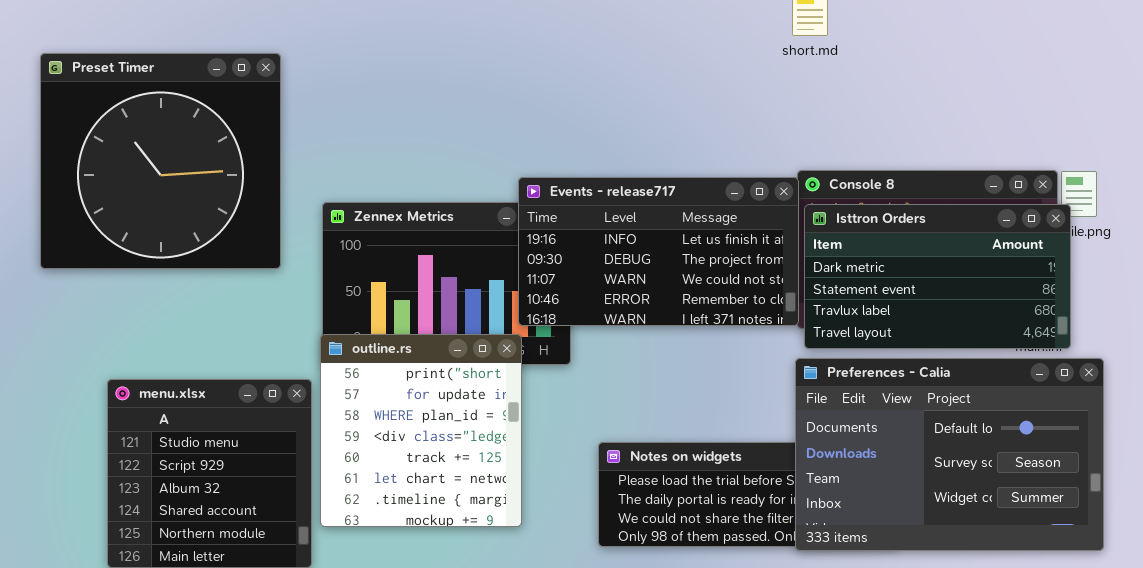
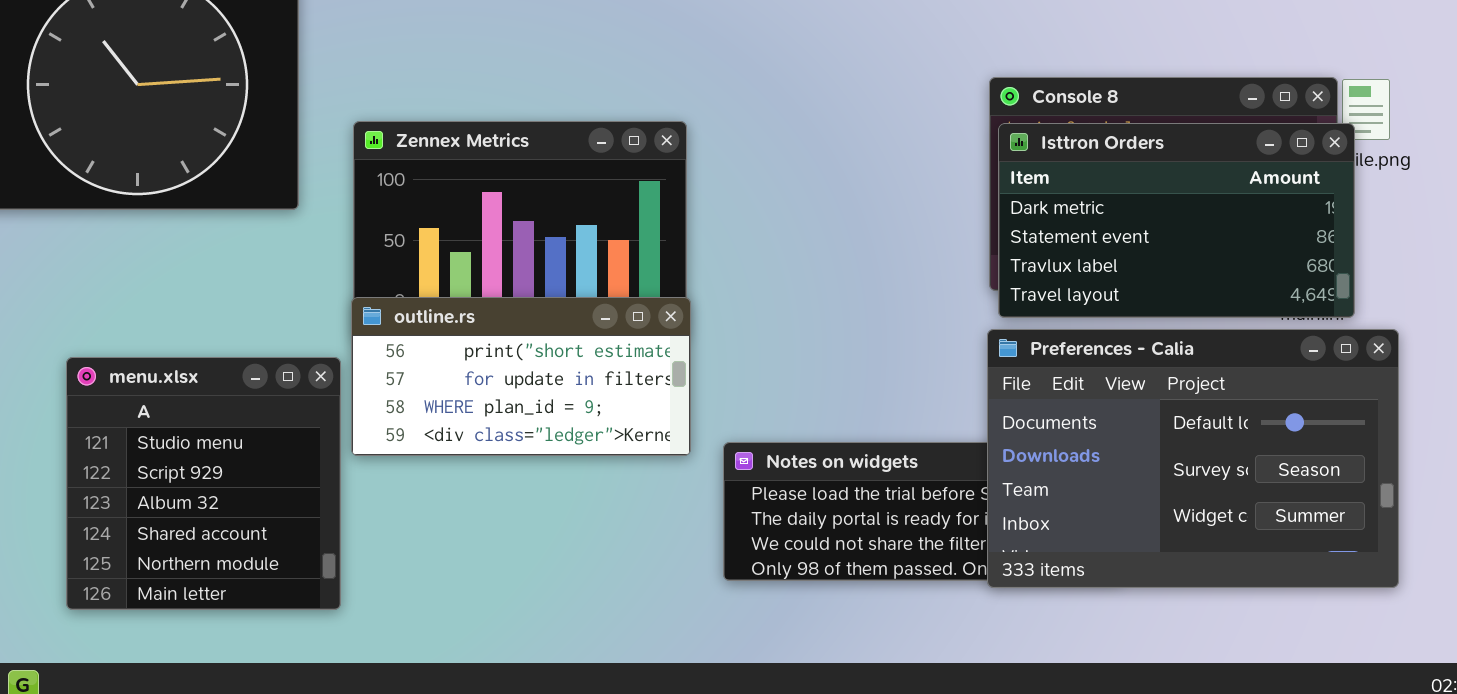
Events - release717: [518,177,799,326] -> none, closed
outline.rs: [320,334,522,527] -> [351,297,691,456], resized

